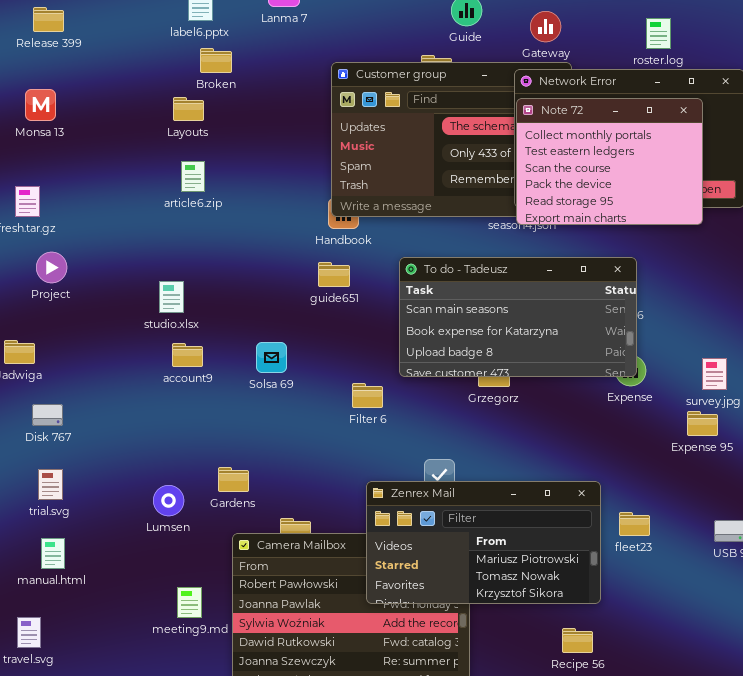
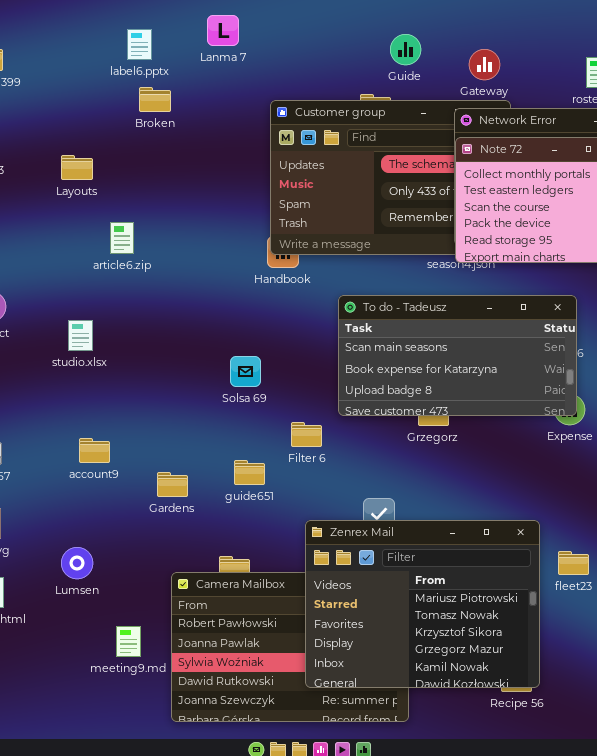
Layouts: [173,97,204,121] -> [61,155,93,180], moved
article6.zip: [181,161,205,192] -> [110,222,134,254], moved
guide651: [318,262,350,287] -> [234,460,265,485], moved
studio.xlsx: [159,281,184,313] -> [68,320,93,351], moved
Solsa 69: [256,342,287,373] -> [230,356,261,387], moved
account9: [172,343,203,367] -> [79,438,110,463], moved
Gardens: [218,467,249,492] -> [157,472,188,497], moved
Zenrex Mail: [366,481,601,604] -> [305,520,540,688], resized
Lumsen: [153,485,184,516] -> [61,547,93,579], moved

